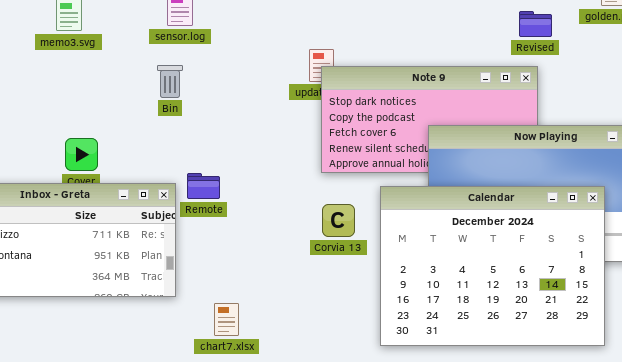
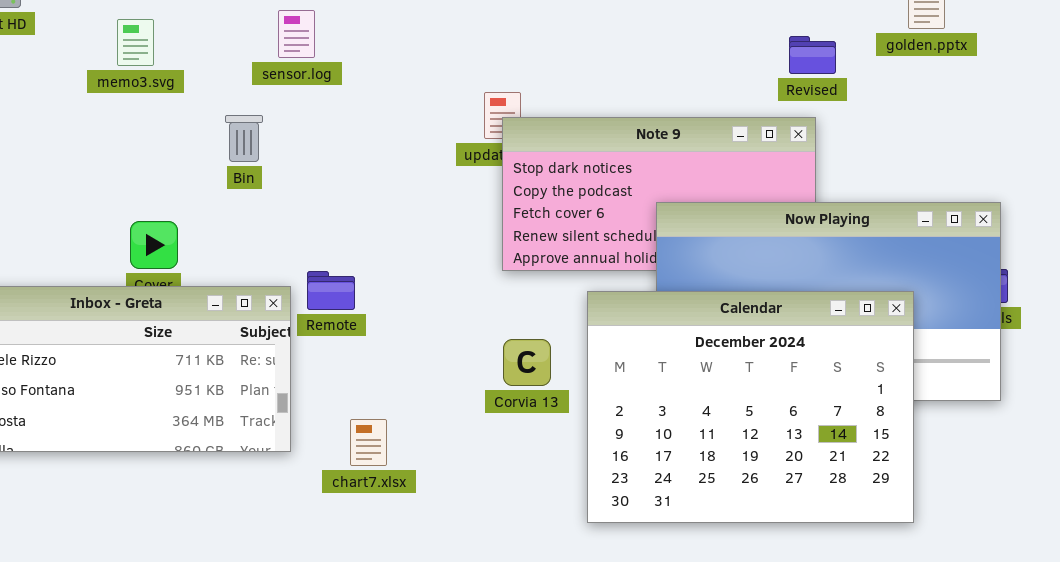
Bin: [157,65,183,98] -> [225,115,263,162], moved
Corvia 13: [322,204,355,237] -> [503,339,551,386], moved
chart7.xlsx: [214,303,239,336] -> [350,419,387,466], moved

